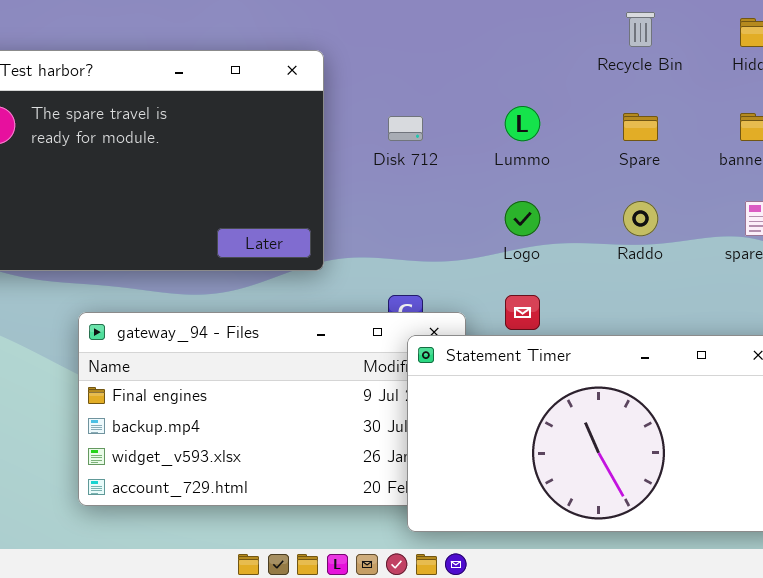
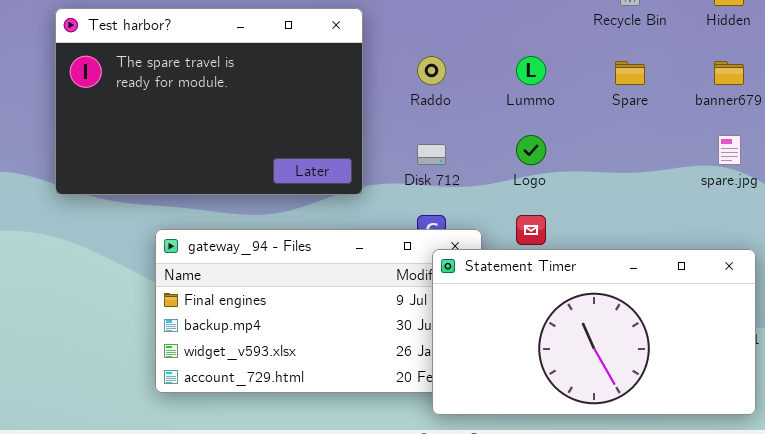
Disk 712: [388,116,423,141] -> [417,144,446,165], moved
Raddo: [623,201,658,236] -> [417,56,446,85], moved

